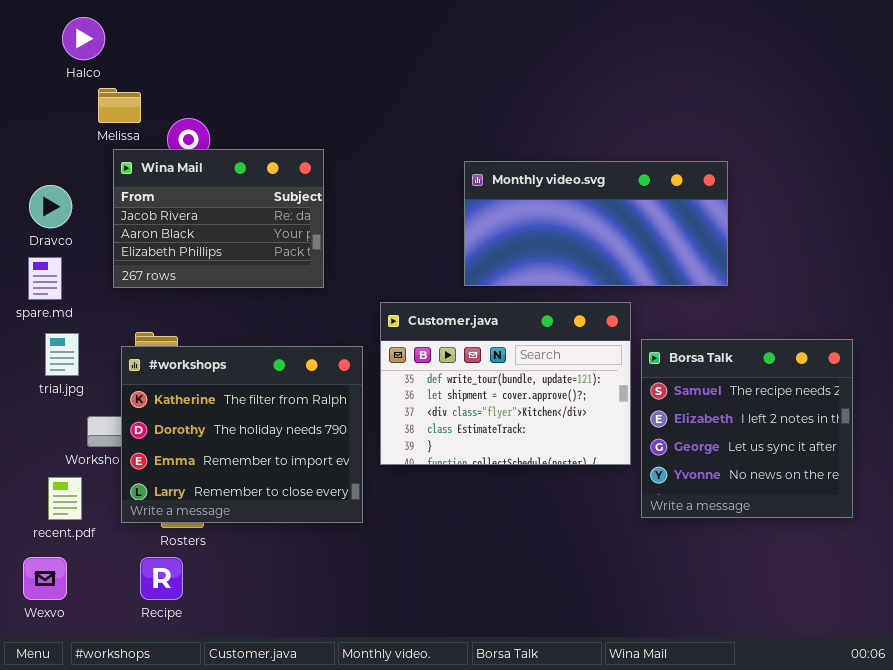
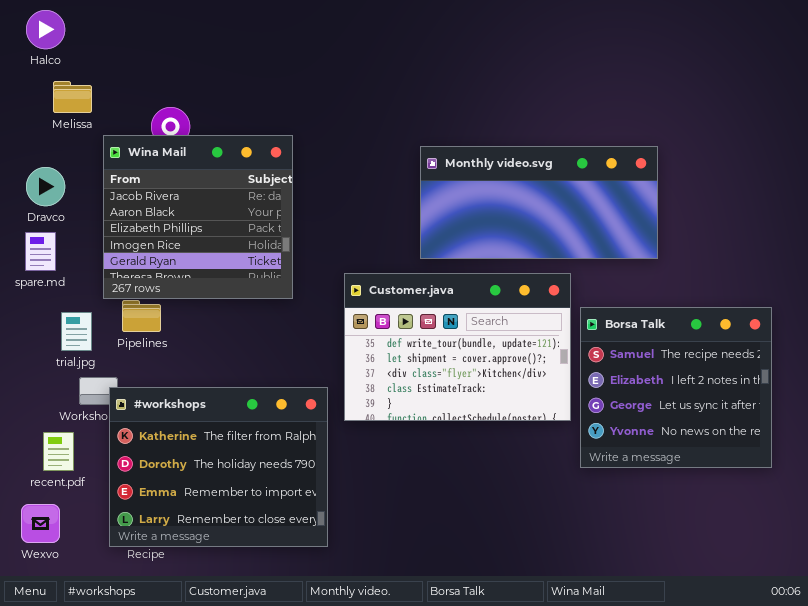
Halco: [62,17,105,60] -> [26,10,65,49], moved
Melissa: [98,88,141,123] -> [53,81,92,113], moved
Wina Mail: [113,149,324,288] -> [103,135,293,299], resized
trial.jpg: [45,333,79,376] -> [61,312,92,351], moved
#workshops: [121,346,363,523] -> [109,387,328,547], moved

